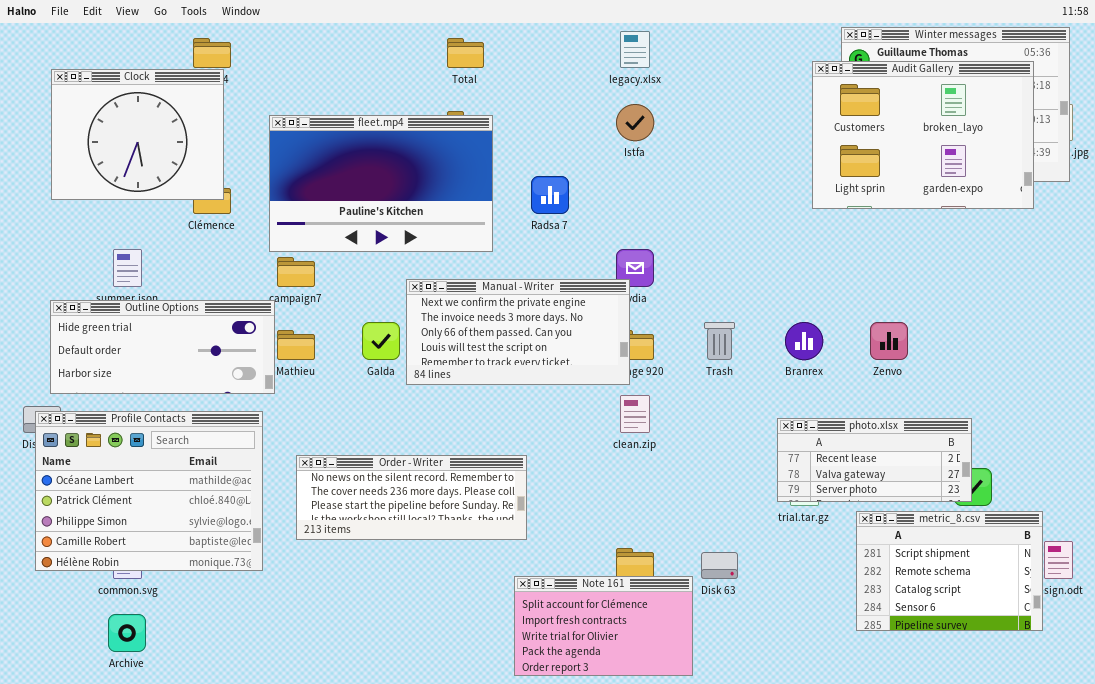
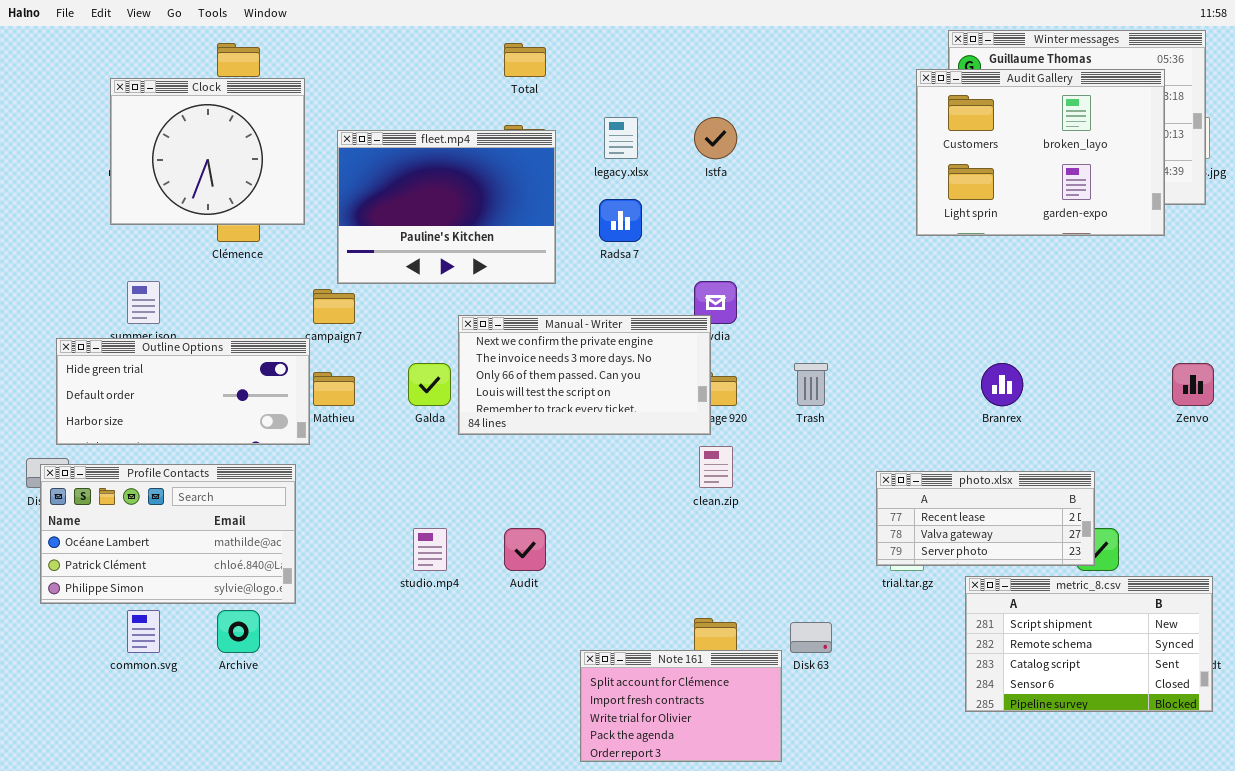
legacy.xlsx: [620,31,650,68] -> [604,117,638,159], moved
Clock: [51,69,224,200] -> [110,78,305,225], moved
fleet.mp4: [269,115,493,252] -> [337,130,556,284], resized
Branrex: [785,322,823,360] -> [981,363,1023,406], moved
Zenvo: [870,322,908,360] -> [1172,363,1214,406], moved
Profile Contacts: [35,411,263,571] -> [40,464,296,604], resized
Order - Writer: [296,455,527,540] -> none, closed
metric_8.csv: [856,511,1043,631] -> [965,576,1213,712], resized
Archive: [108,614,146,652] -> [217,610,260,653], moved

